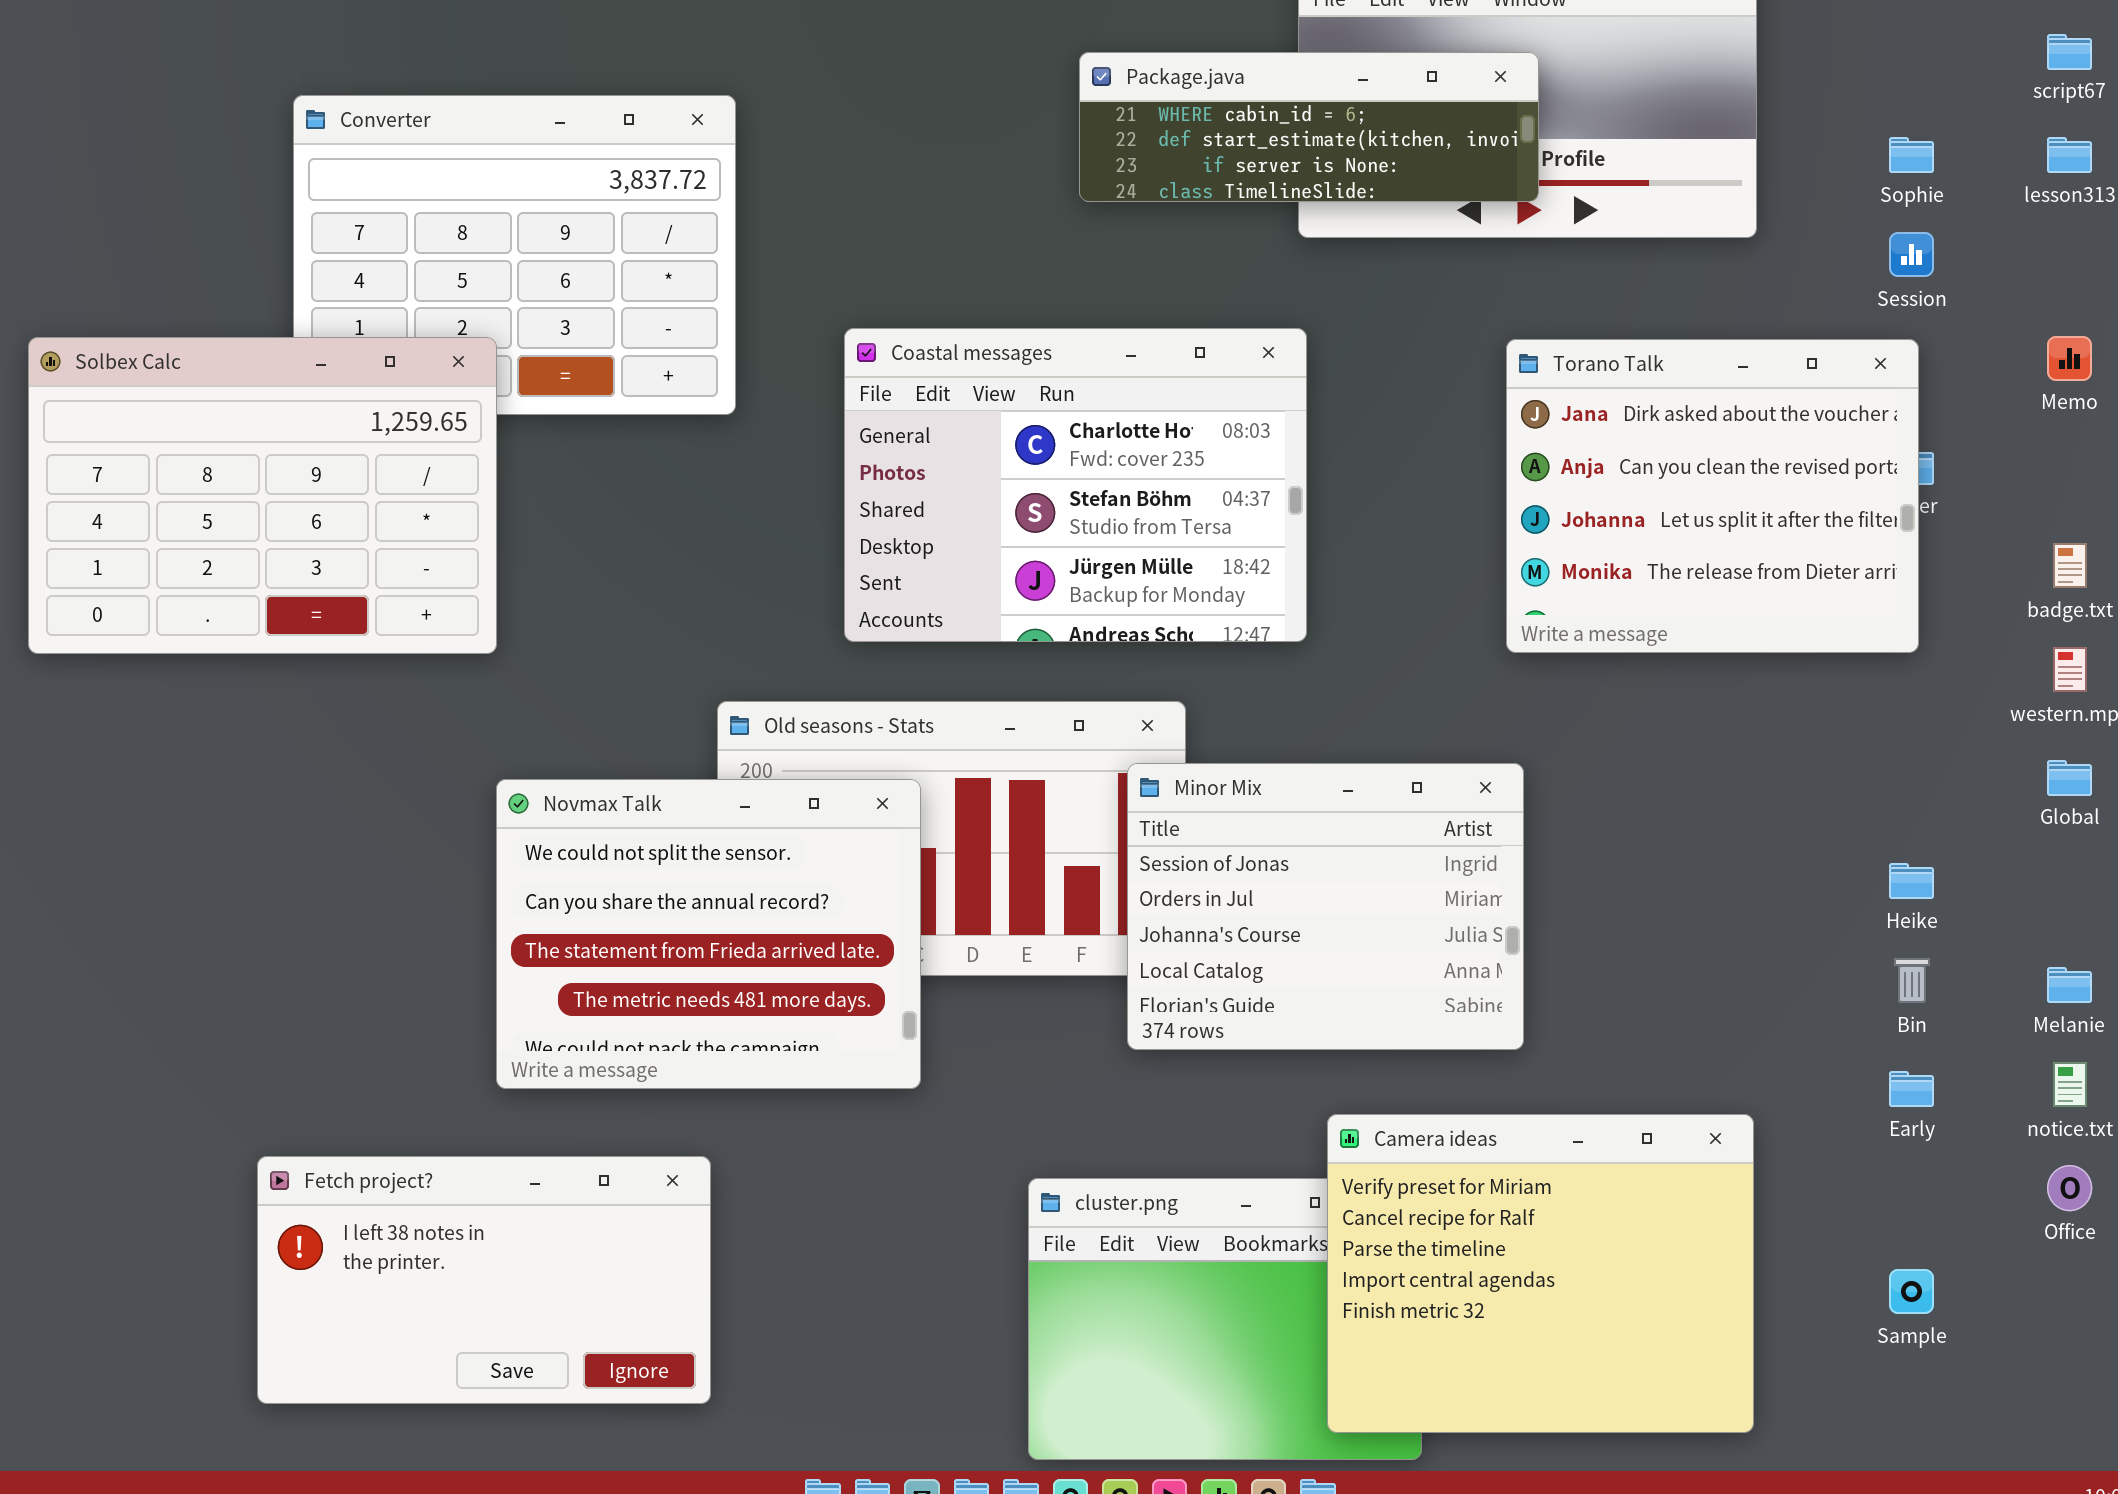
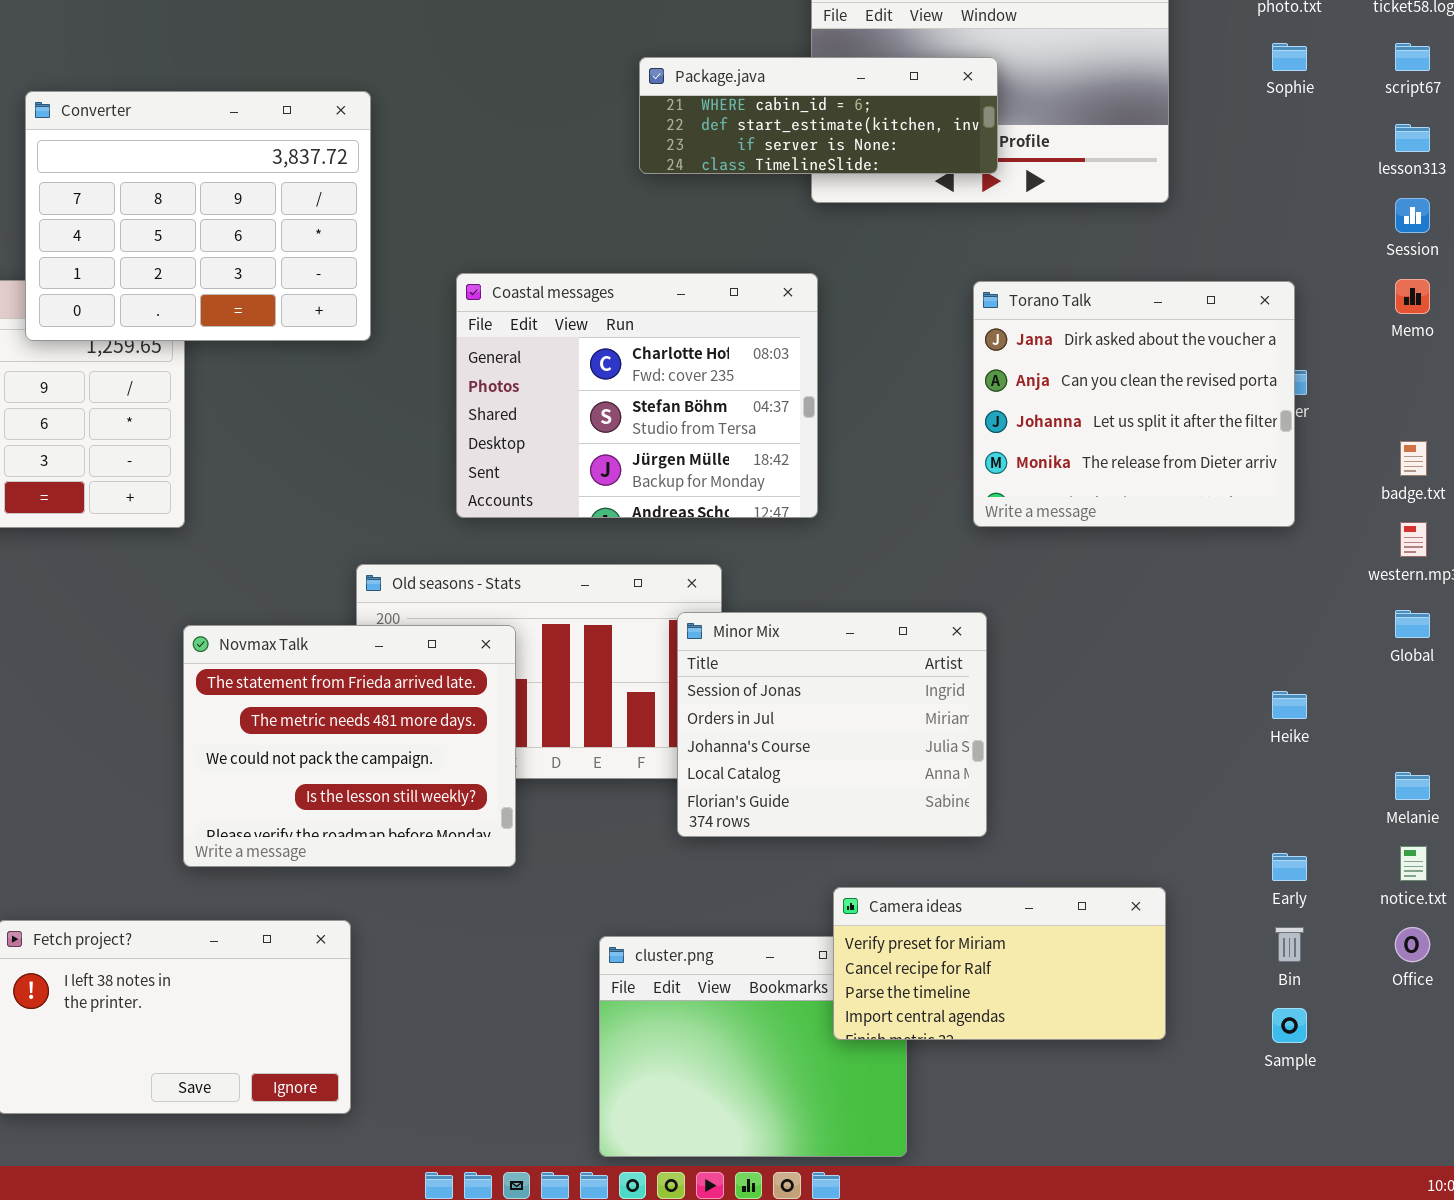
Converter: [293,95,736,415] -> [25,91,371,341], raised
Sophie: [1889,137,1934,173] -> [1272,43,1307,71], moved
Session: [1889,232,1934,277] -> [1395,198,1430,233], moved
Novmax Talk: [496,779,921,1089] -> [183,625,516,867], scrolled down 2 rows
Bin: [1894,958,1930,1003] -> [1275,927,1304,962], moved
Camera ideas: [1327,1114,1754,1433] -> [833,887,1166,1040], resized

